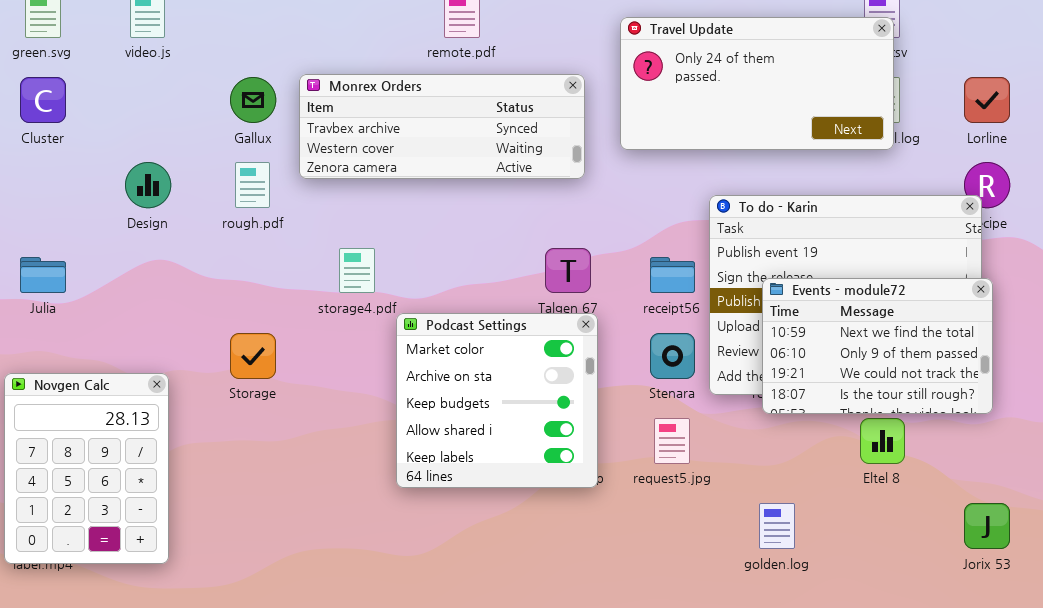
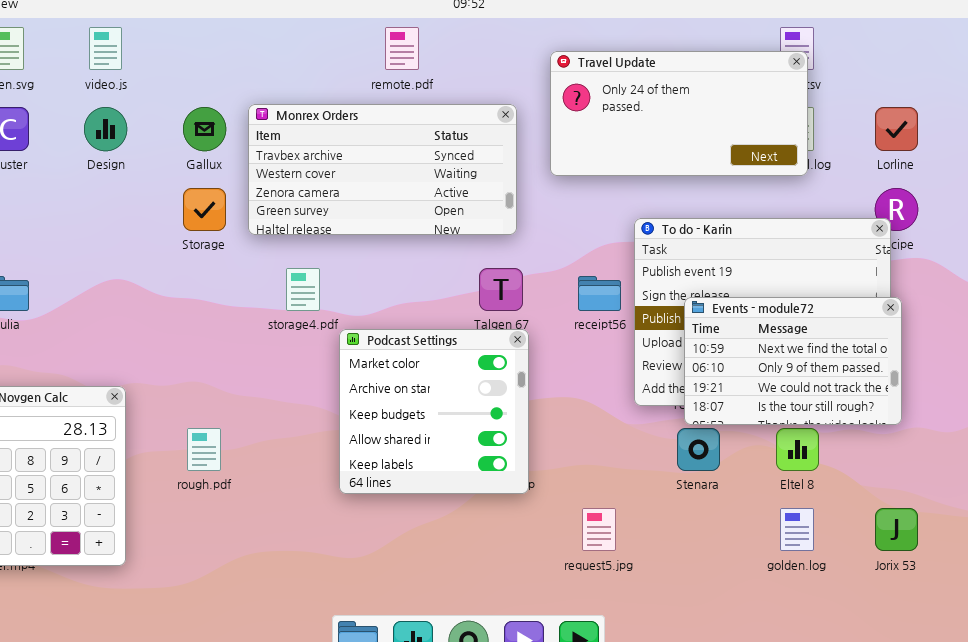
Monrex Orders: [299,74,585,179] -> [248,104,517,235], resized
Design: [125,162,171,208] -> [84,107,127,151], moved
rough.pdf: [235,162,270,208] -> [187,428,221,471], moved
Storage: [230,333,276,379] -> [183,188,226,231], moved
Stenara: [650,333,695,379] -> [677,428,720,471], moved
request5.jpg: [654,418,690,464] -> [582,508,616,551], moved
golden.log: [759,503,795,549] -> [780,508,814,551], moved

